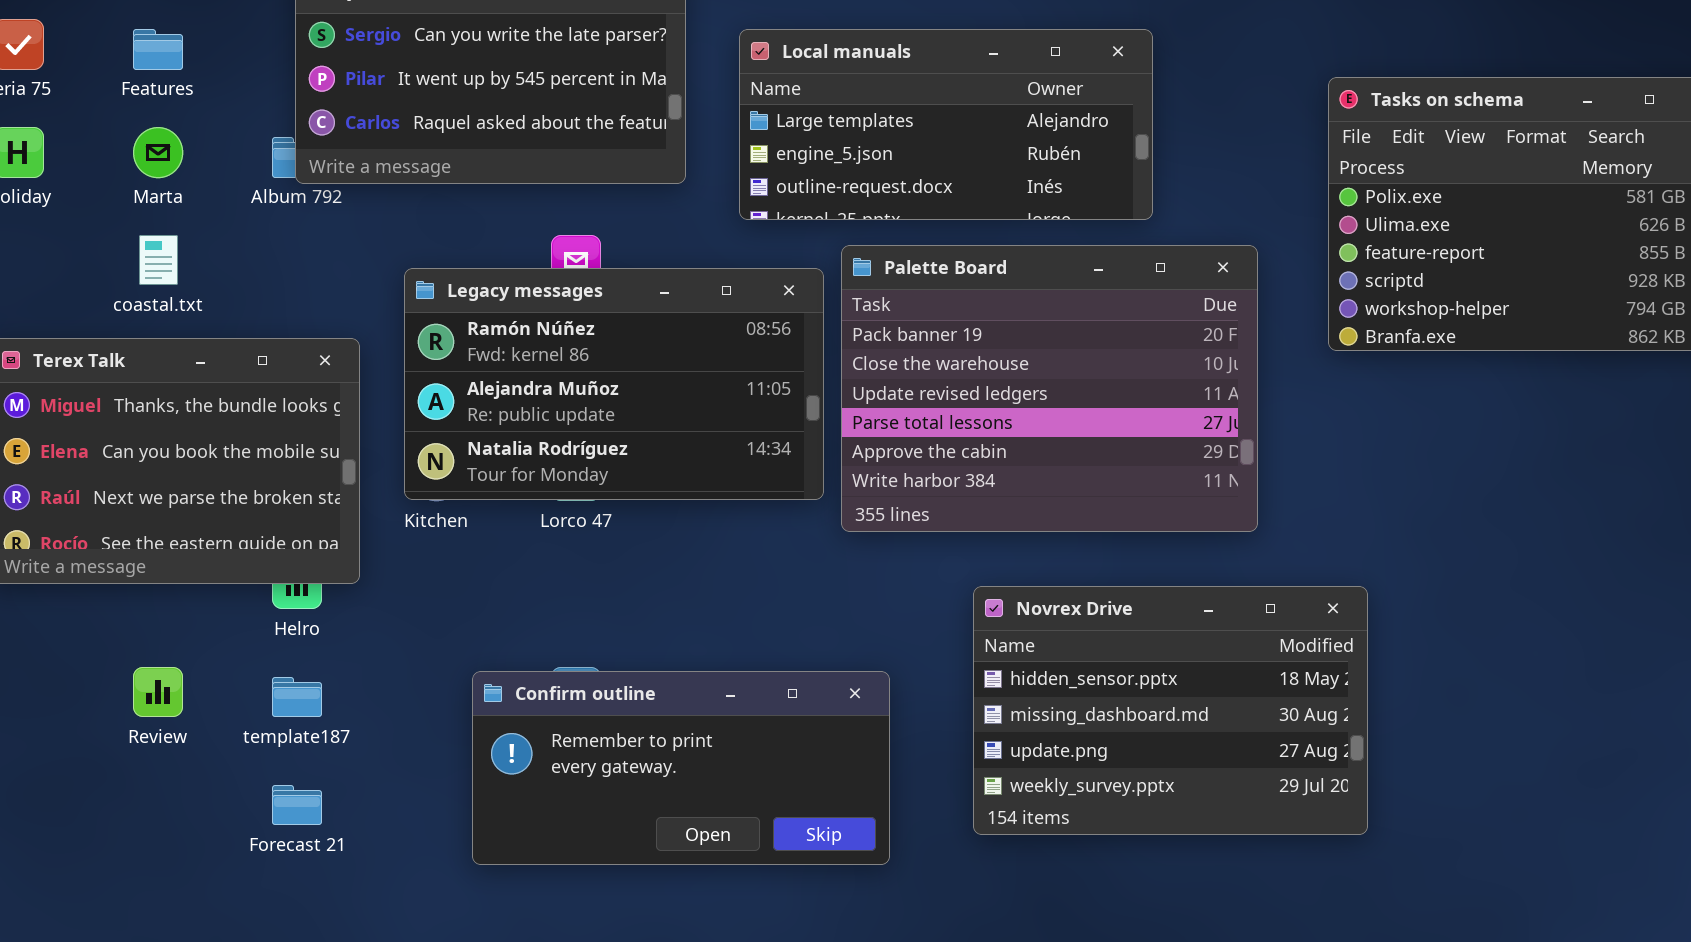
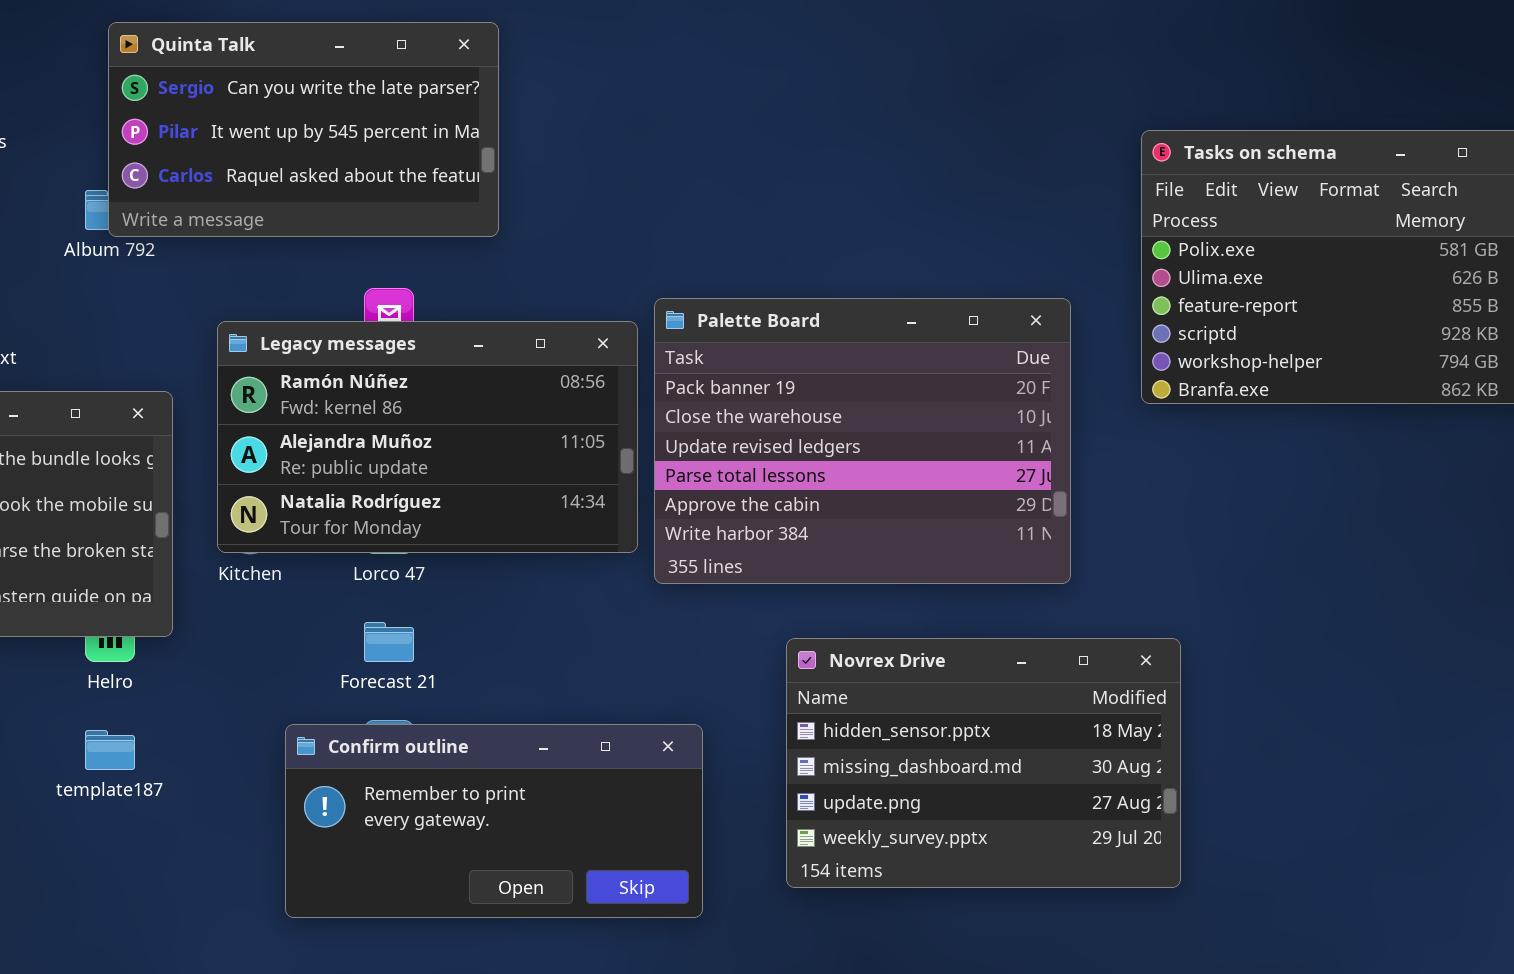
Local manuals: [739,29,1153,220] -> none, closed
Forecast 21: [272,785,322,825] -> [364,622,414,662], moved

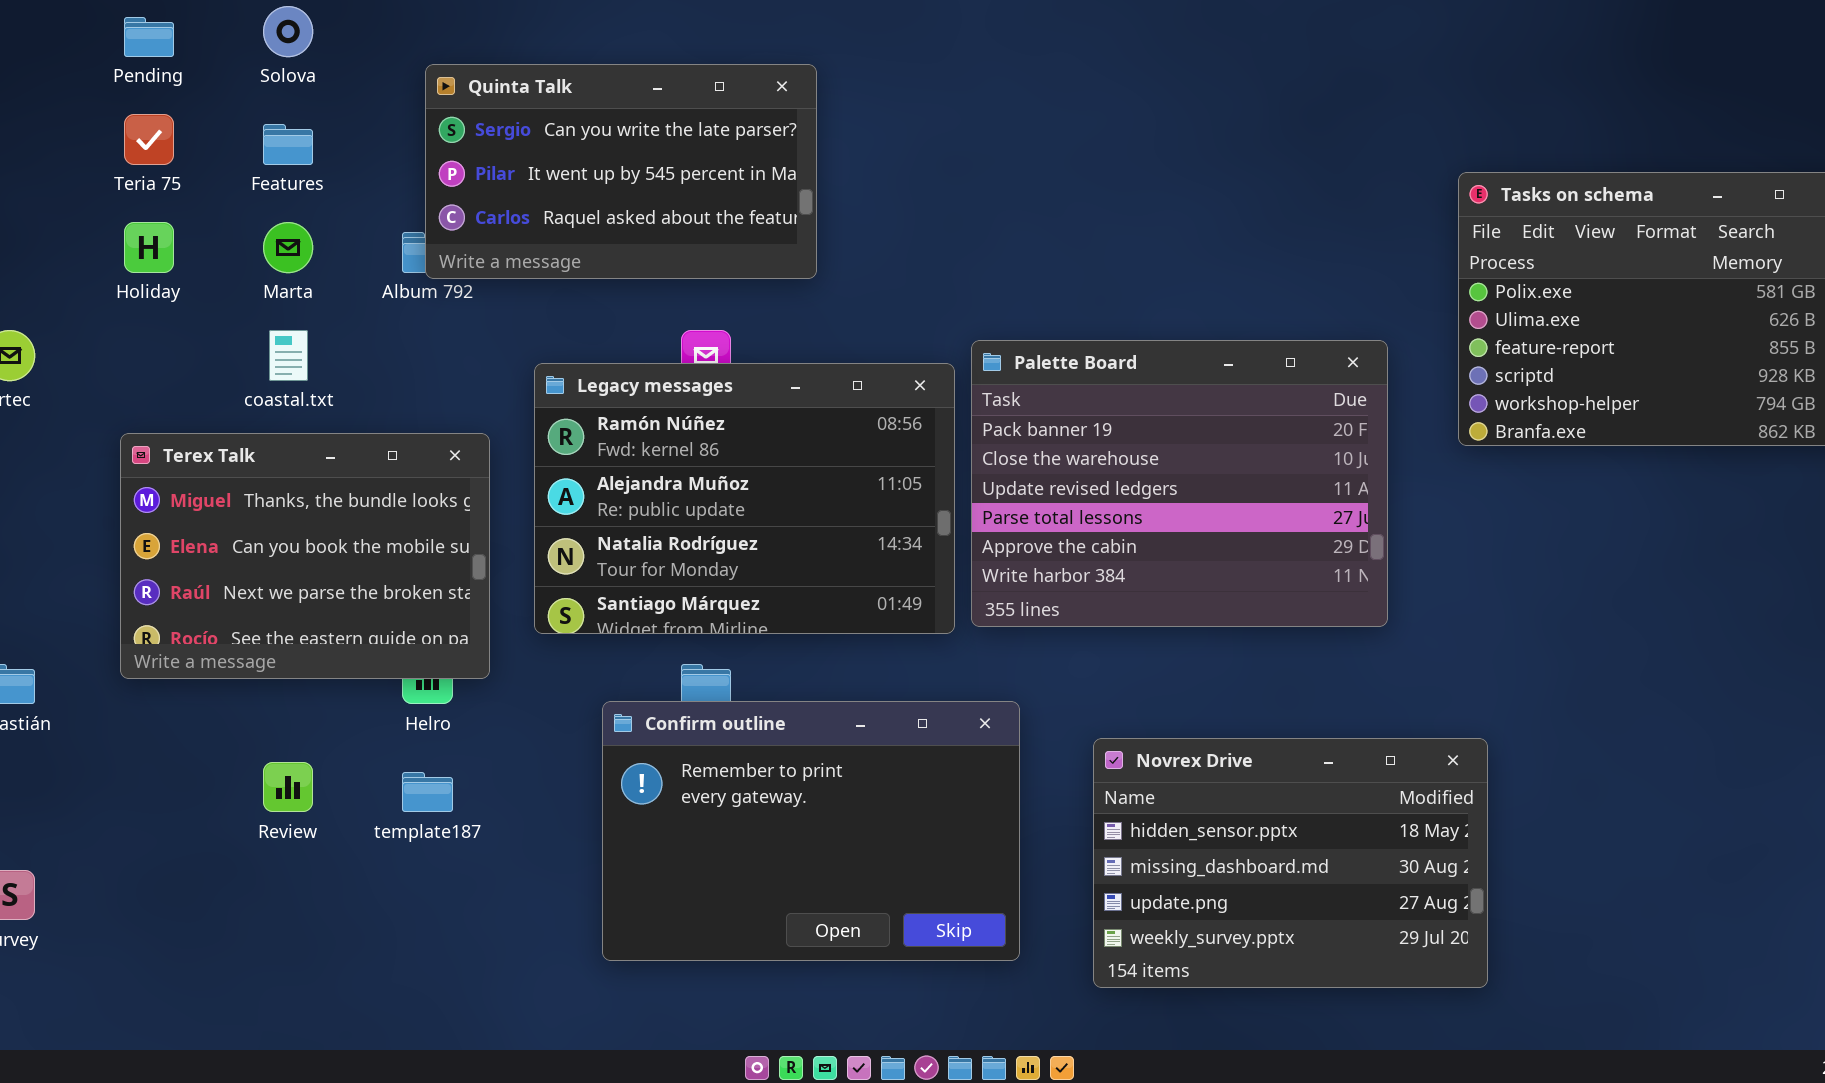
Legacy messages: [217,321,638,553] -> [534,363,955,634], resized
Novrex Drive: [786,638,1181,888] -> [1093,738,1488,988], moved
Confirm outline: [285,724,703,918] -> [602,701,1020,961], resized

